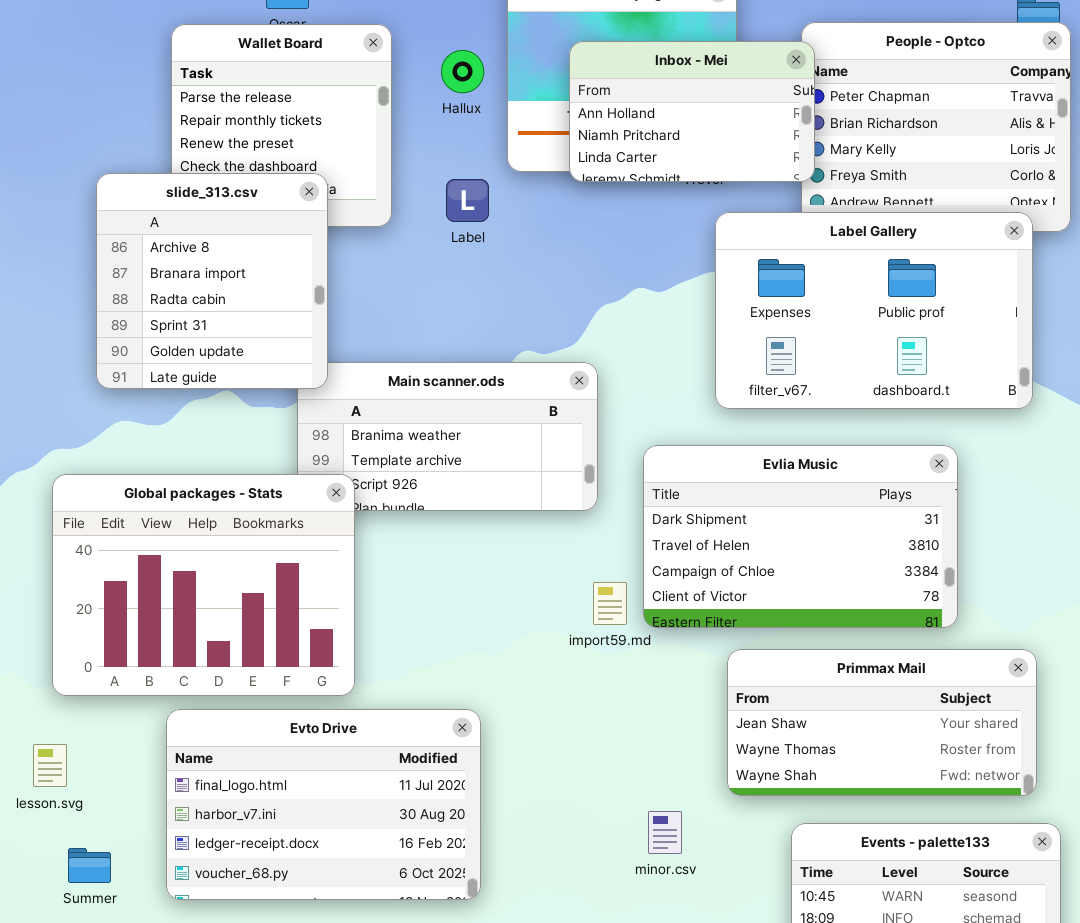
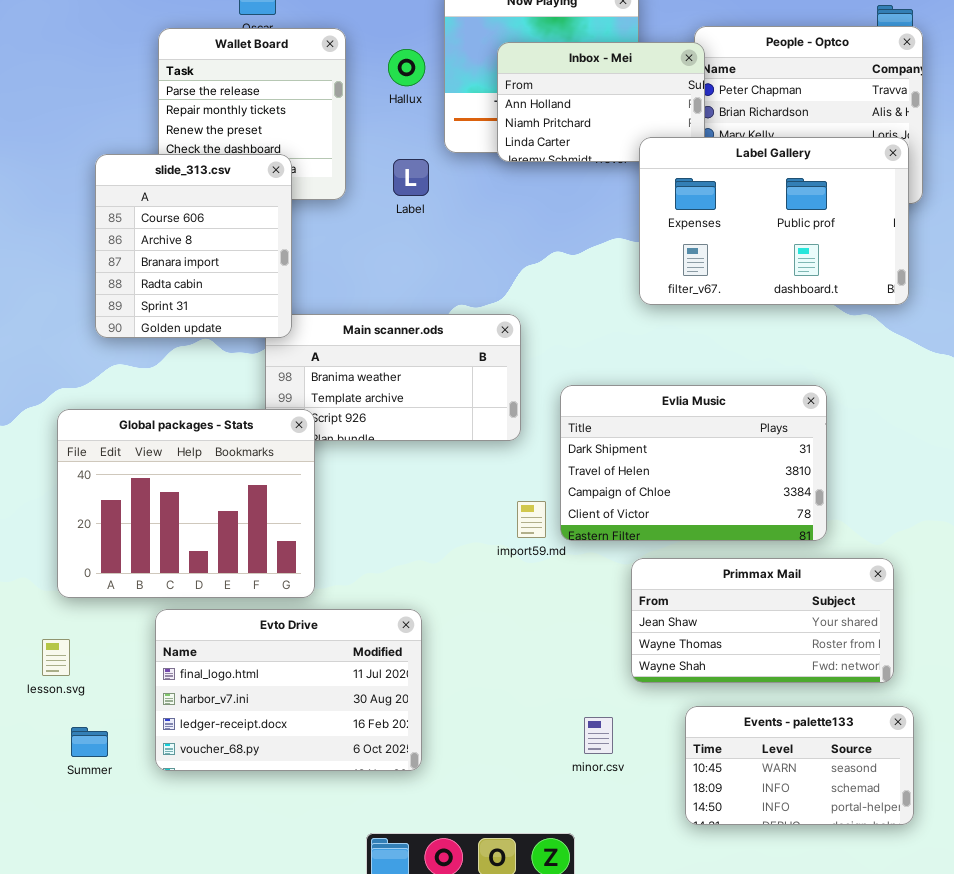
slide_313.csv: [96,173,328,389] -> [95,154,292,338], scrolled up 1 row
Label Gallery: [715,212,1033,409] -> [639,137,909,305], moved
minor.csv: [648,811,682,854] -> [584,717,613,754], moved

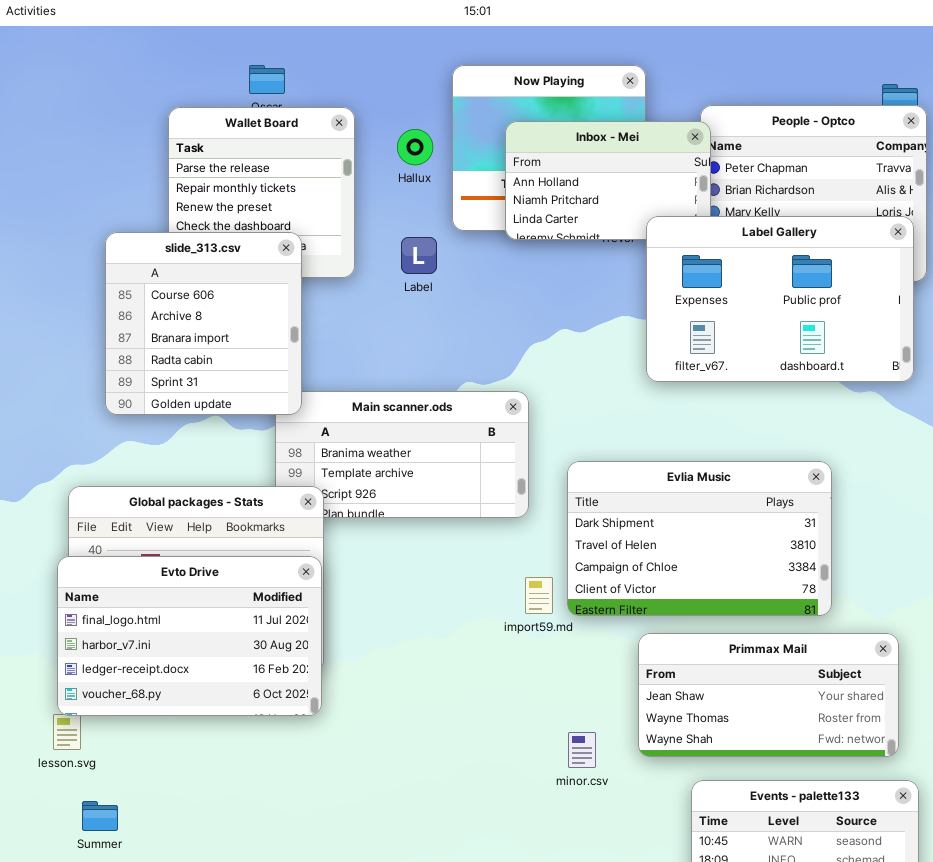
Evto Drive: [155,609,422,771] -> [57,556,322,716], moved
minor.csv: [584,717,613,754] -> [568,732,596,768], moved

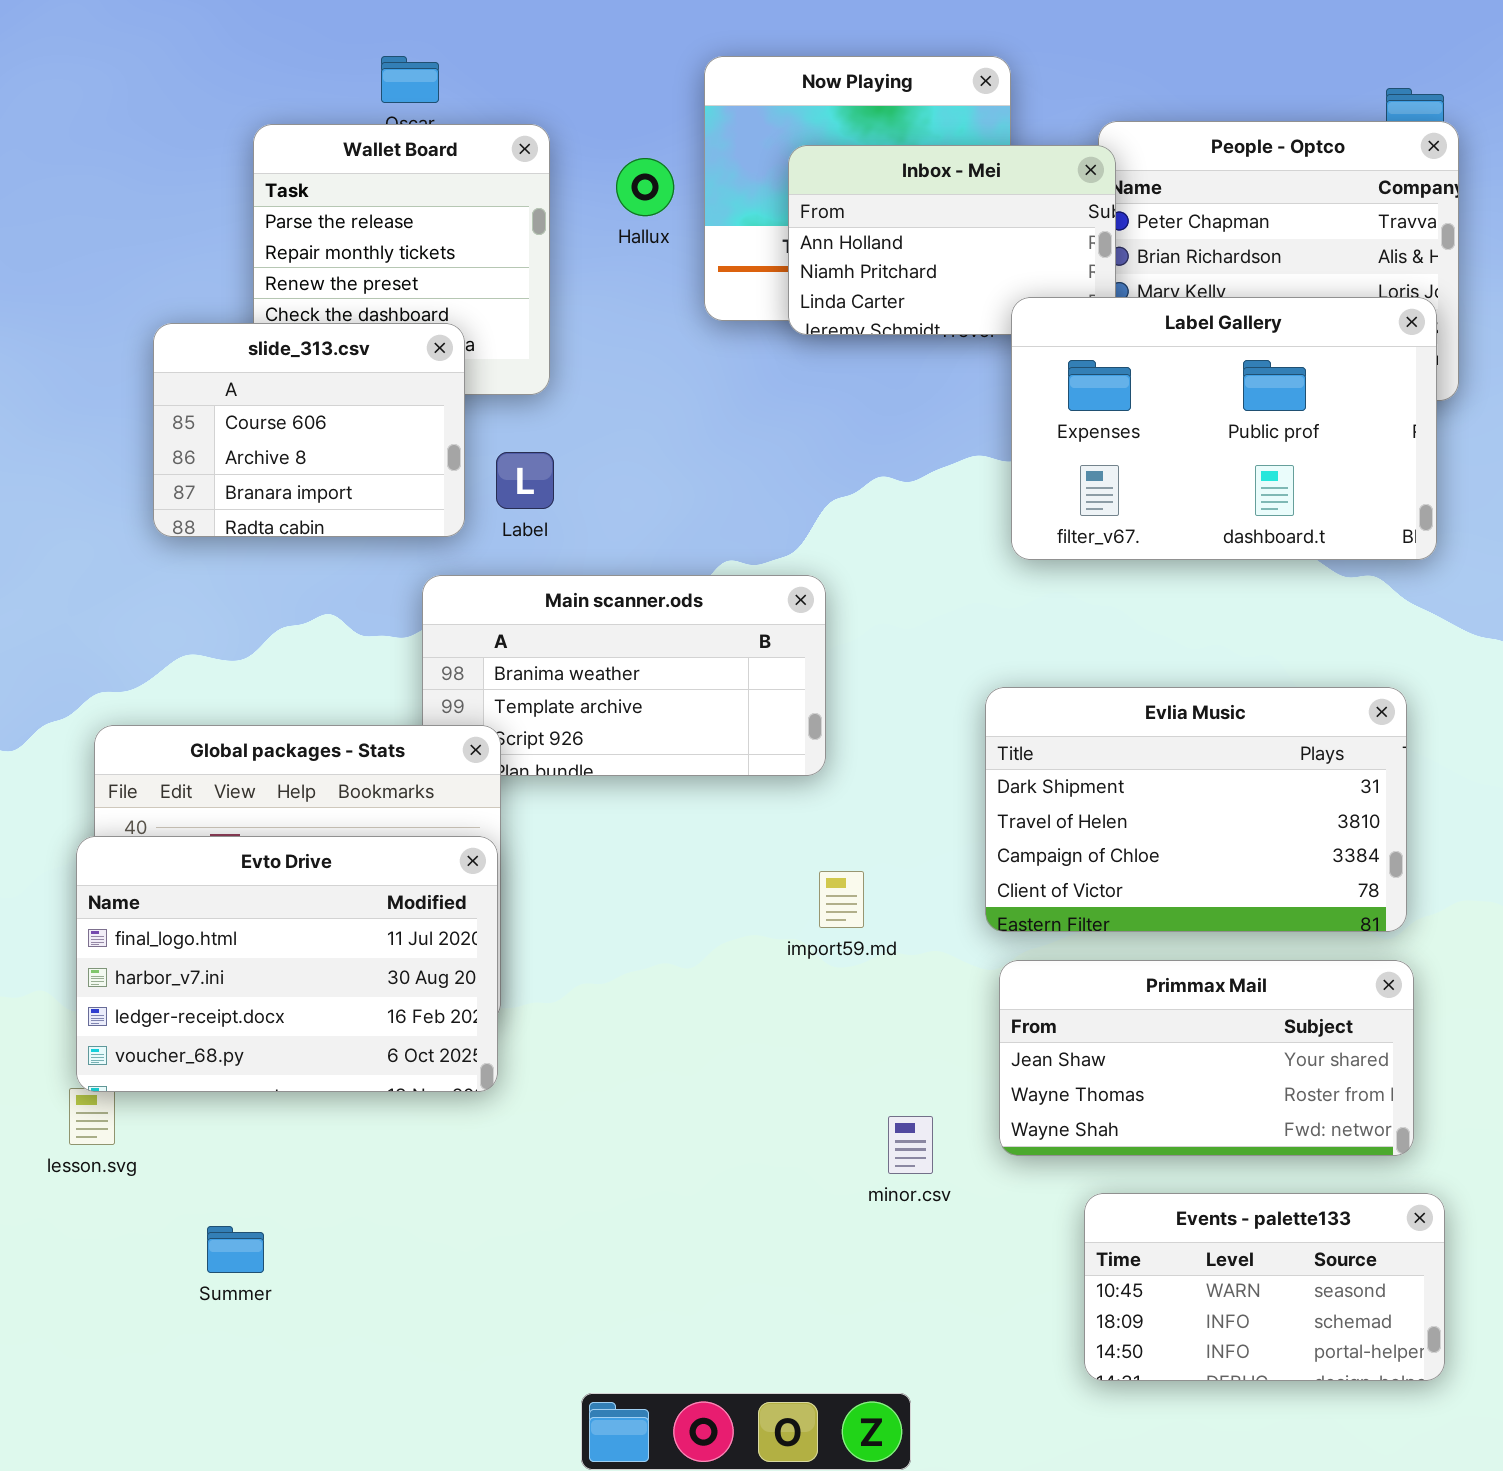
slide_313.csv: [105,232,302,415] -> [153,323,465,537], resized
Label: [401,237,437,274] -> [496,452,554,509], moved
Evlia Music: [567,461,832,616] -> [985,687,1407,932], moved
Summer: [82,801,118,831] -> [207,1226,264,1273], moved

